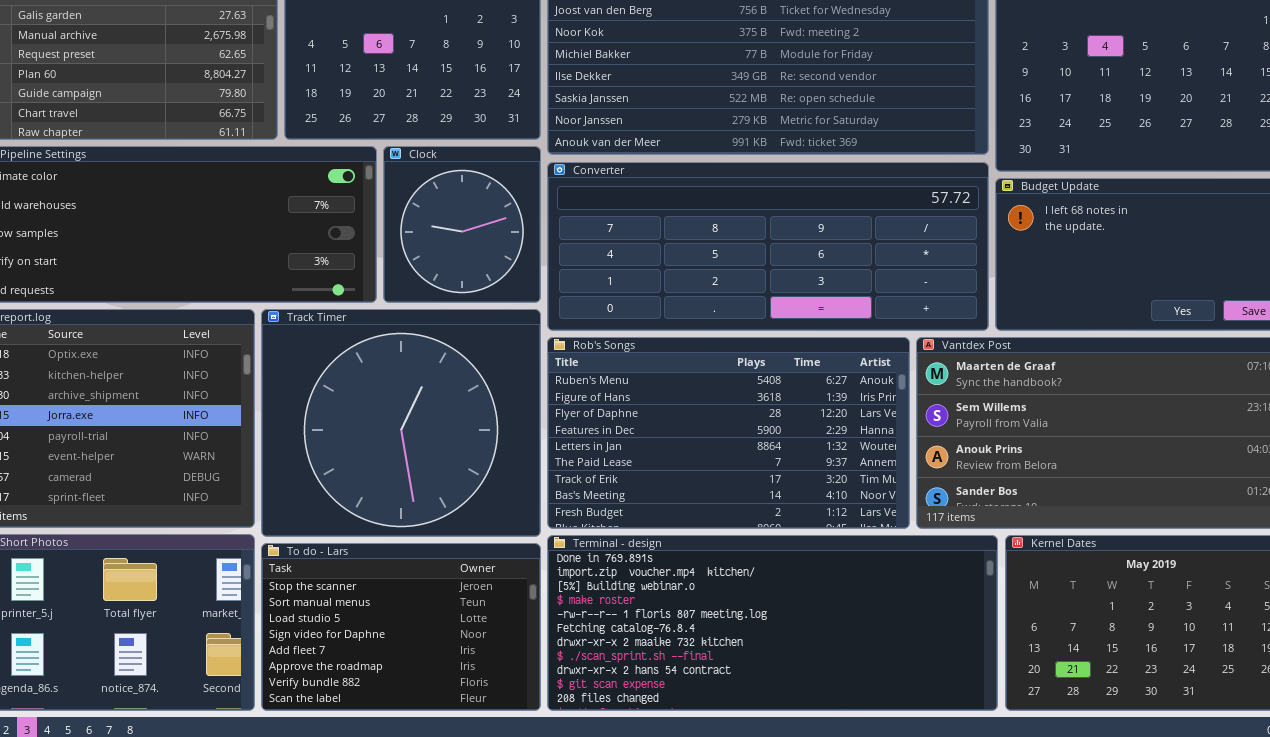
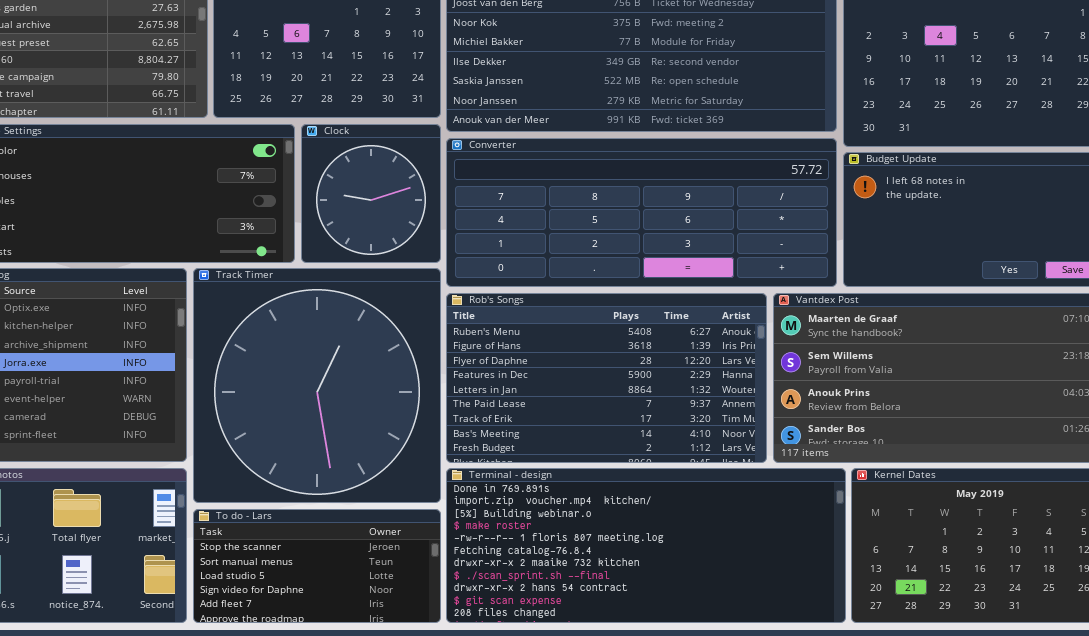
Track Timer: [261,309,541,537] -> [193,268,441,503], resized
To do - Lars: [261,543,541,711] -> [193,509,441,623], resized

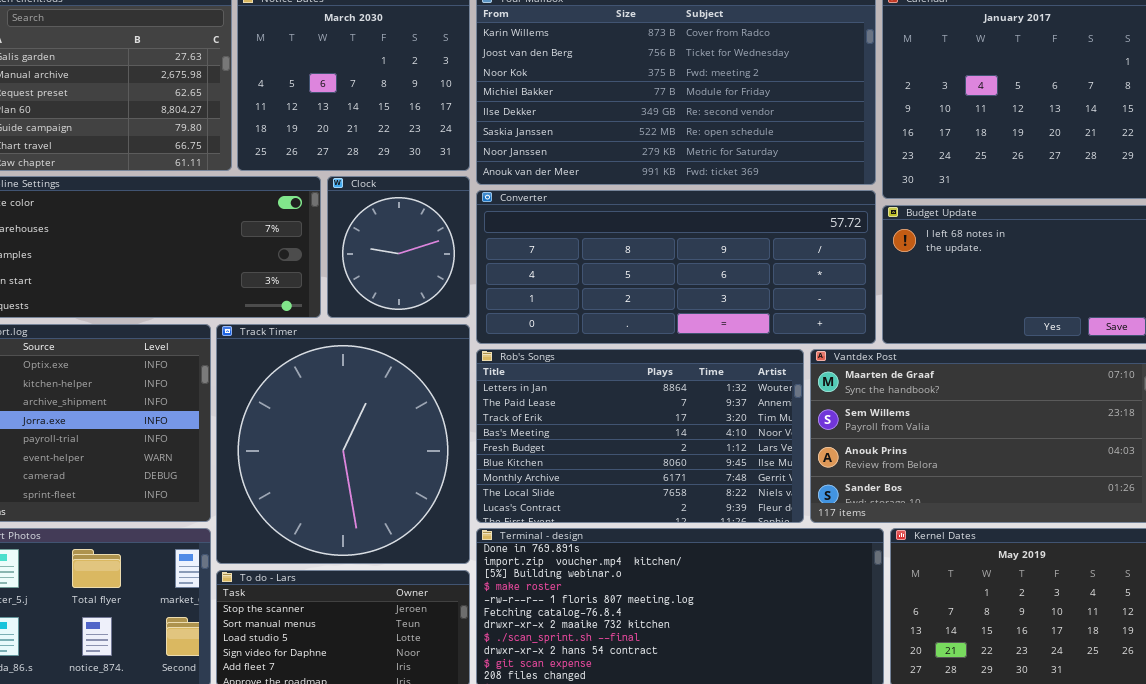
Rob's Songs: [446,293,767,463] -> [476,349,804,523], scrolled down 4 rows

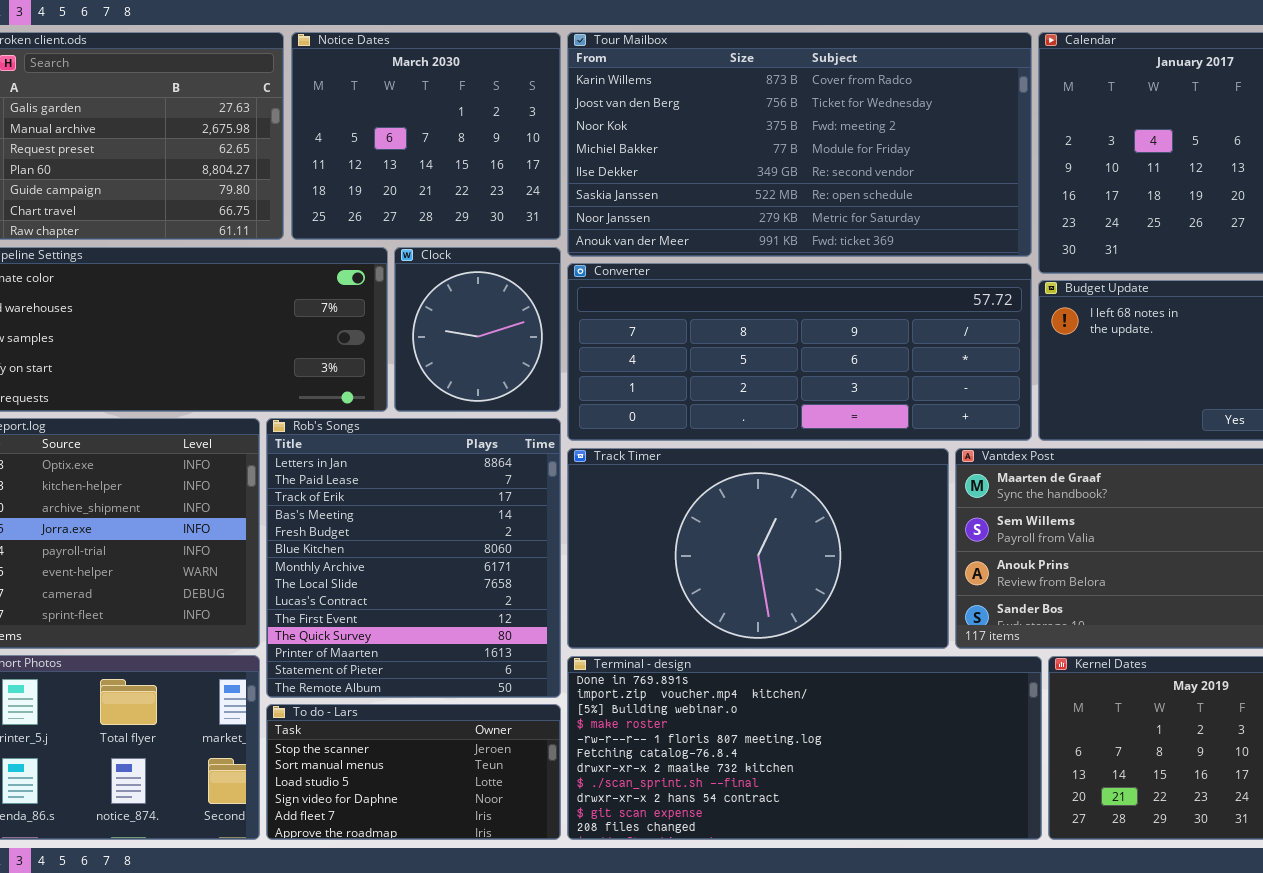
Track Timer: [216,324,470,564] -> [567,448,949,649], moved, resized
Rob's Songs: [476,349,804,523] -> [266,418,561,698], moved, resized

